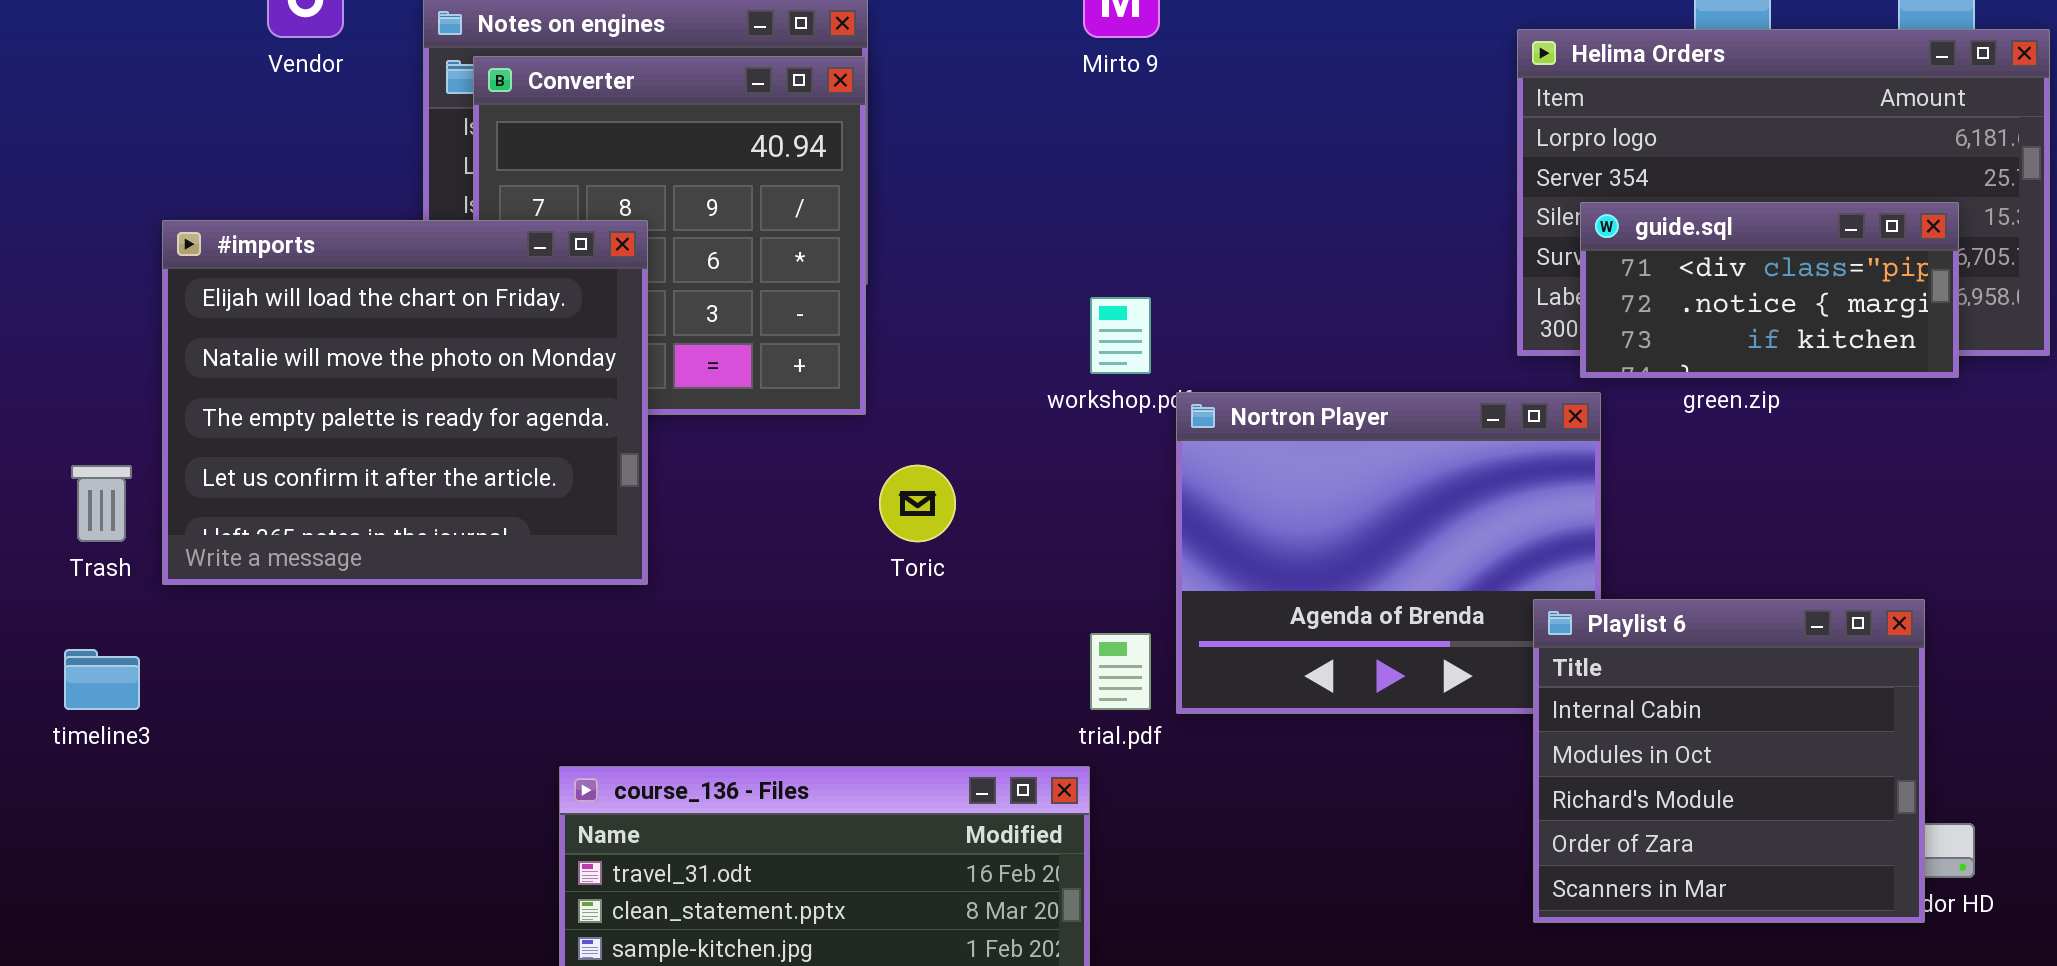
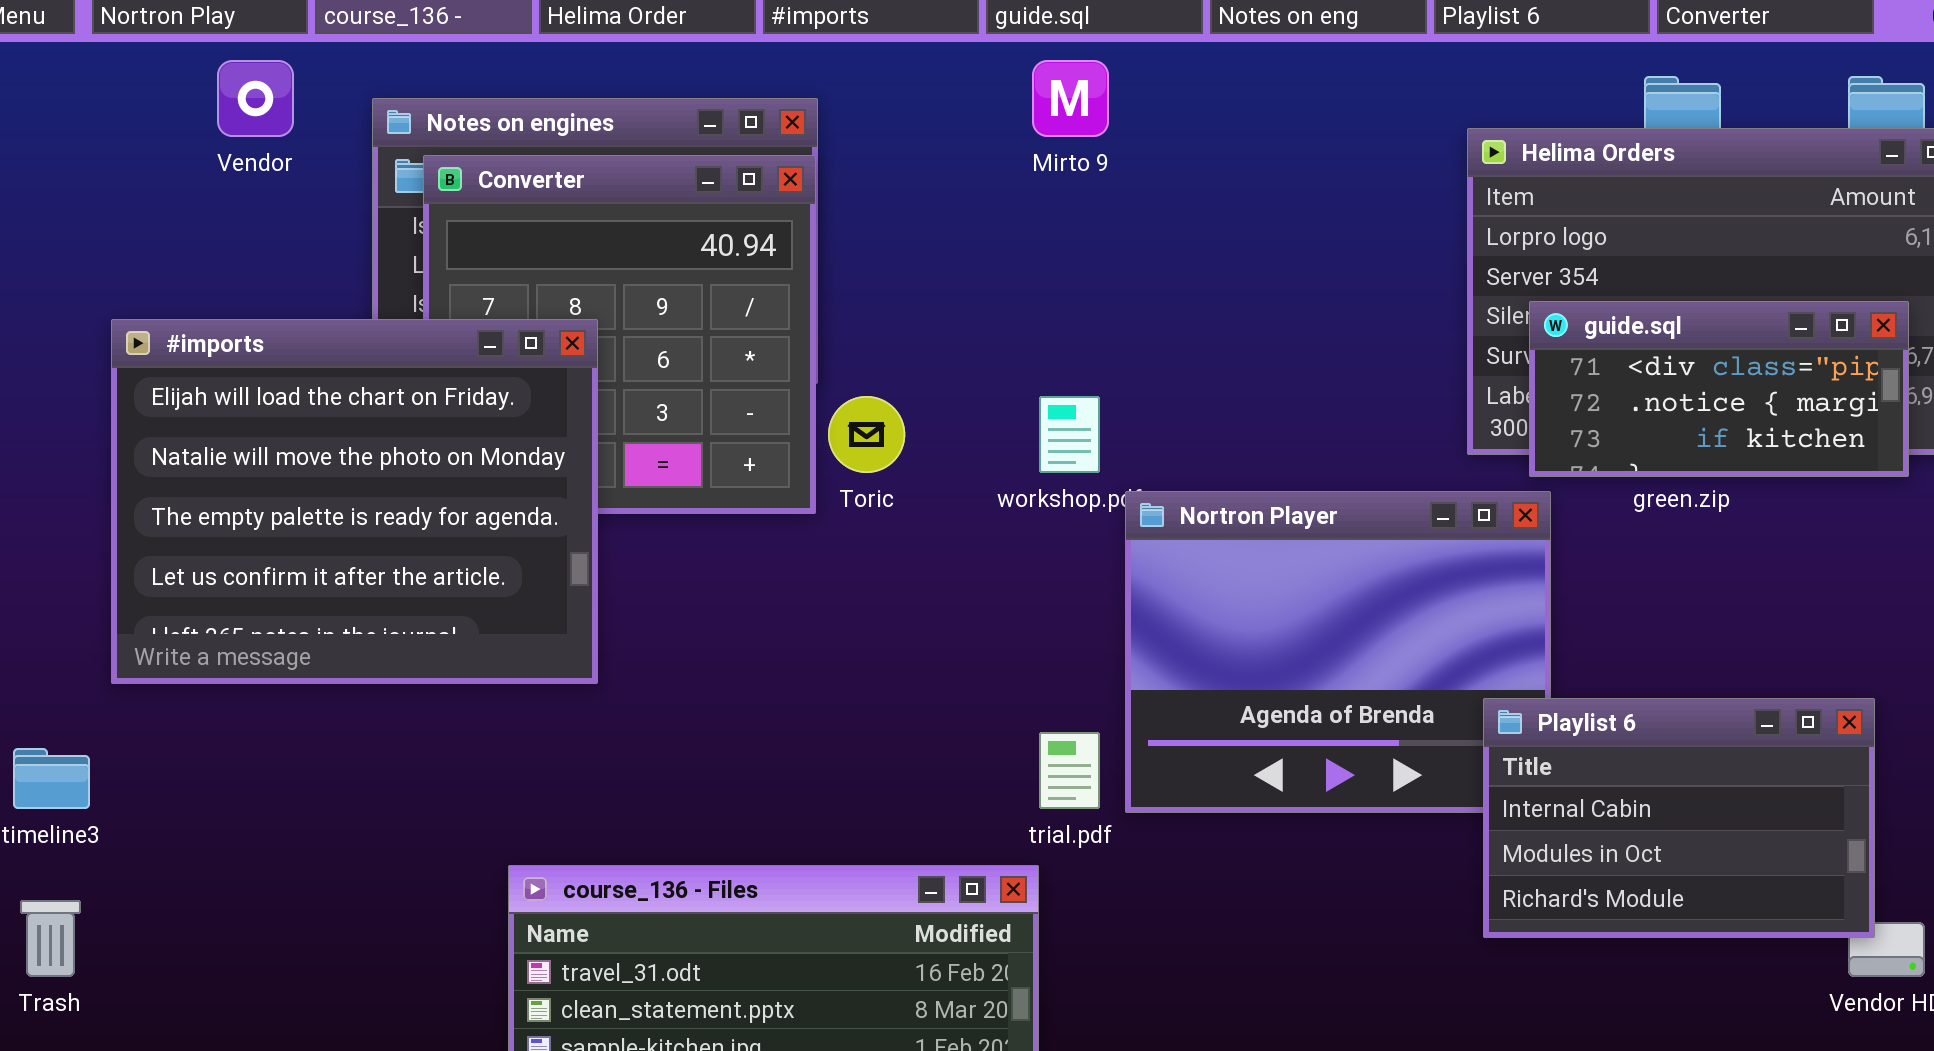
Trash: [71,465,132,542] -> [20,900,81,977], moved
Toric: [879,465,956,542] -> [828,396,905,473], moved
Playlist 6: [1533,599,1925,923] -> [1483,698,1875,938], resized

